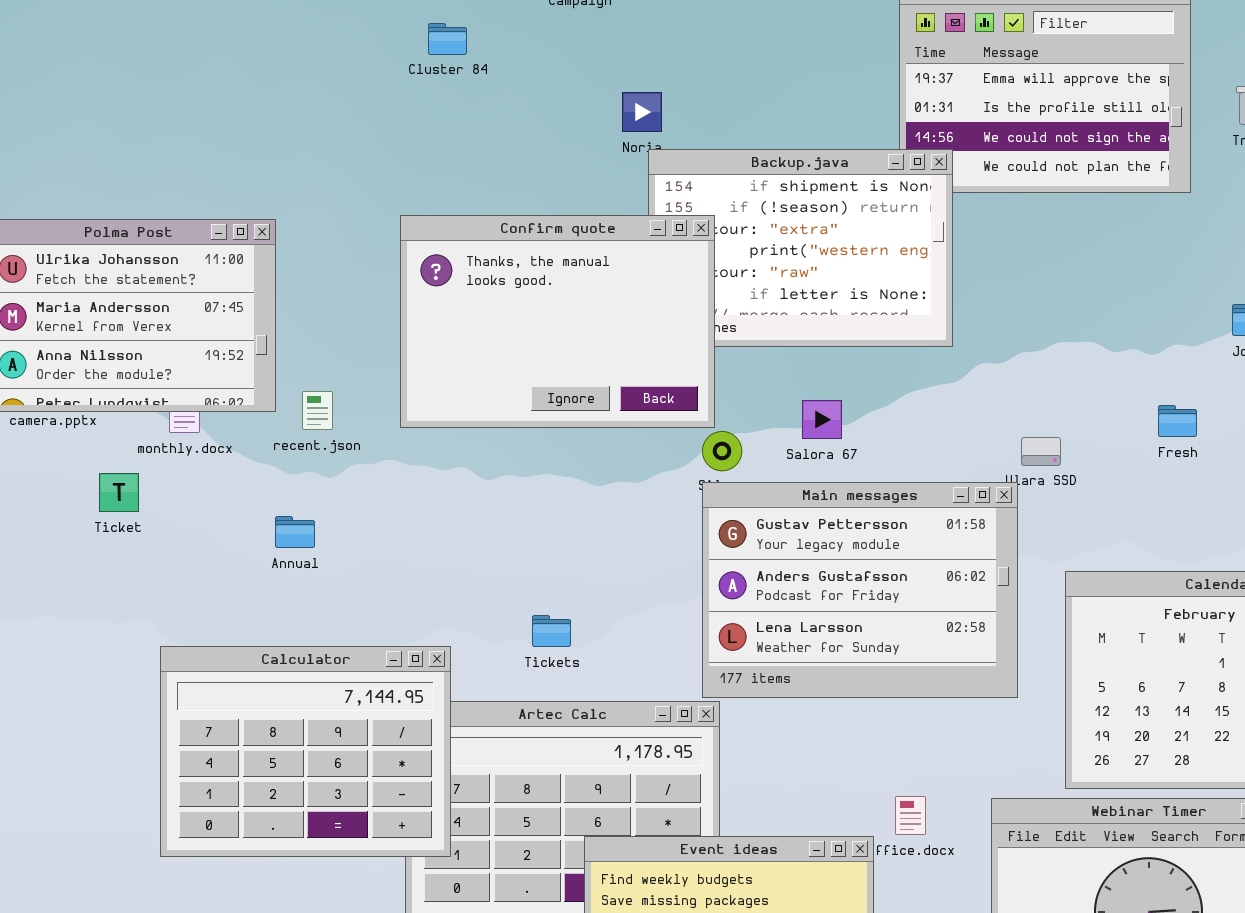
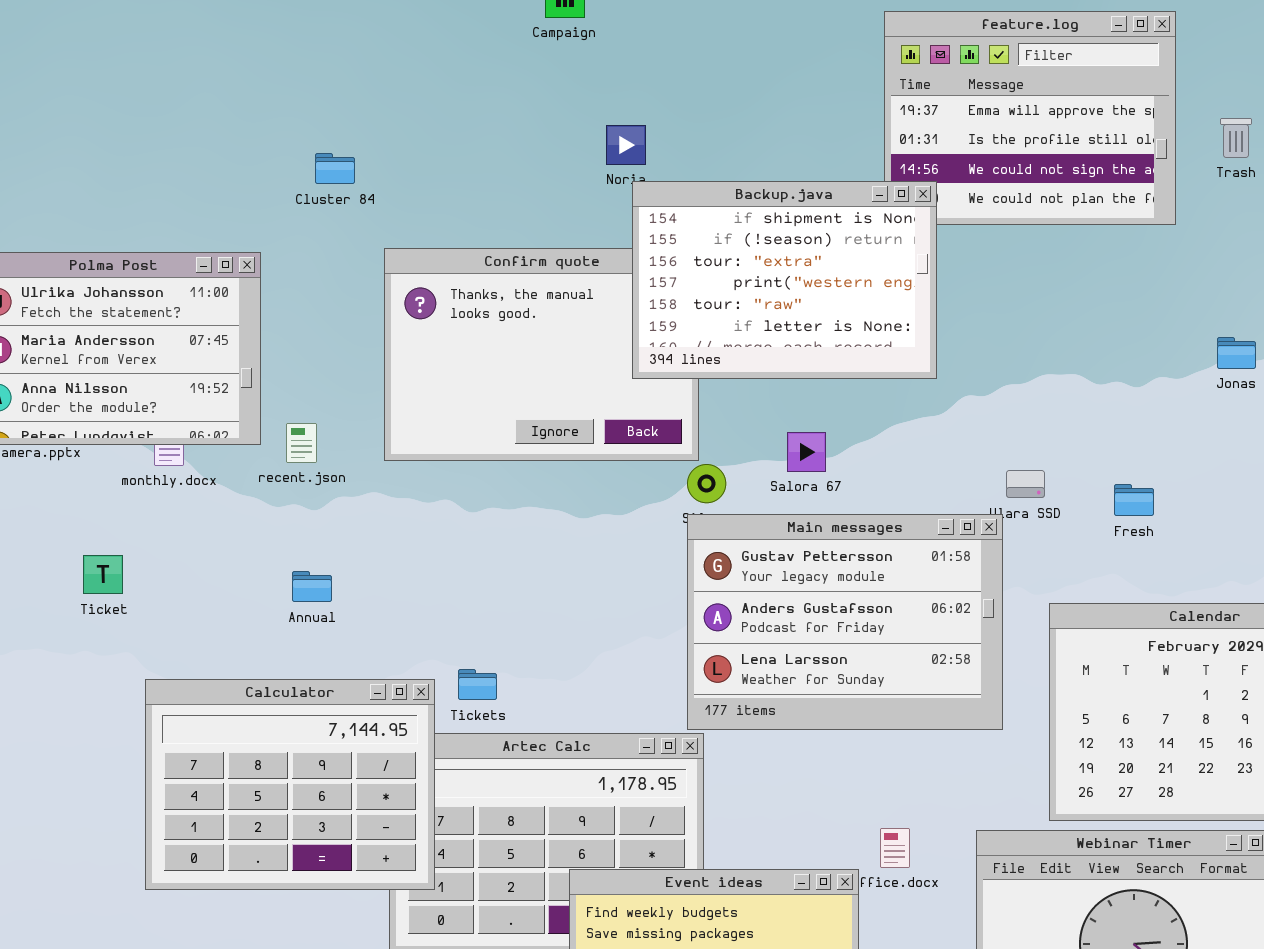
Cluster 84: [428,23,467,55] -> [315,153,355,184], moved
Backup.java: [648,149,953,347] -> [632,181,937,379], raised
Fresh: [1158,405,1197,437] -> [1114,484,1154,516], moved
Ticket: [99,473,139,512] -> [83,555,123,594], moved
Annual: [275,516,315,548] -> [292,571,332,602], moved
Tickets: [532,615,571,647] -> [458,669,497,700], moved

